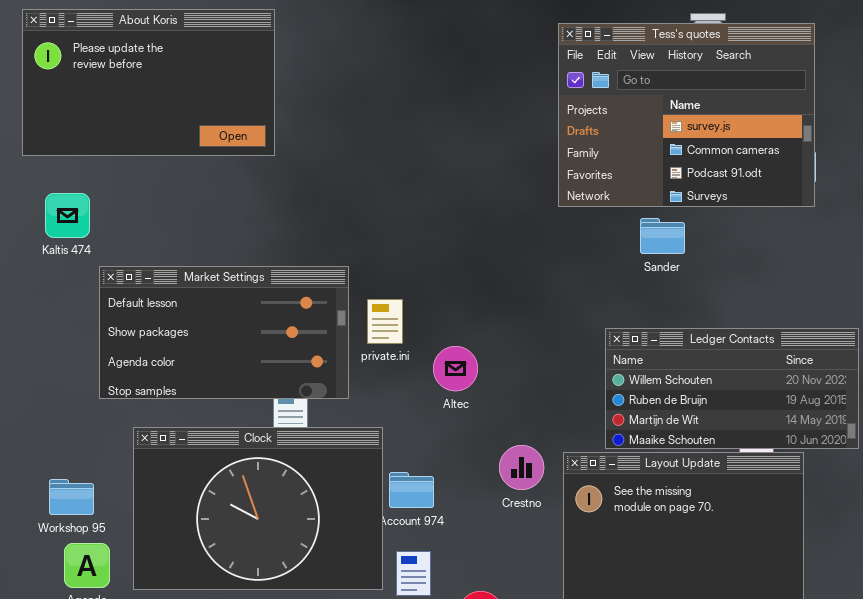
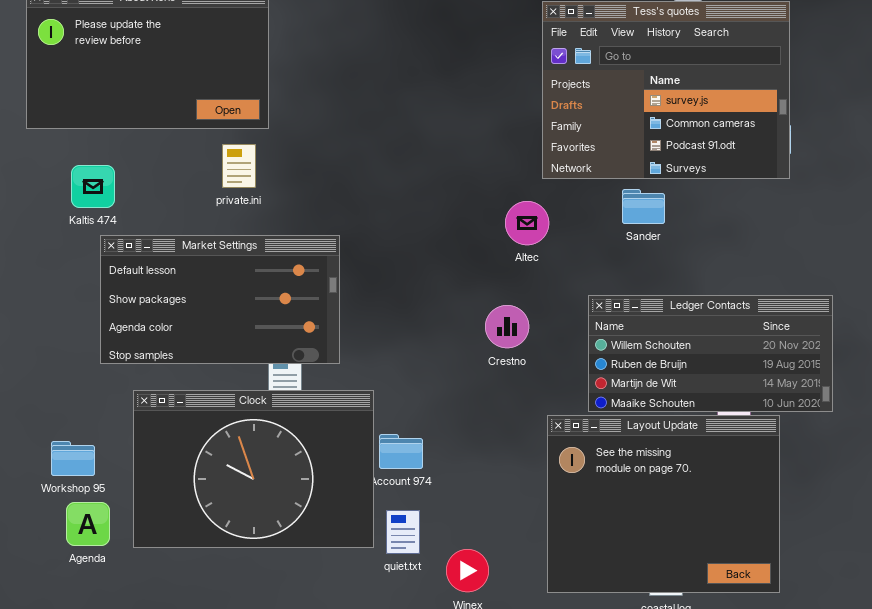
Kaltis 474: [45,193,90,238] -> [71,165,115,208], moved
private.ini: [367,299,403,344] -> [222,144,256,188], moved
Altec: [433,346,478,391] -> [505,201,549,245], moved
Crestno: [499,445,544,490] -> [485,305,529,348], moved

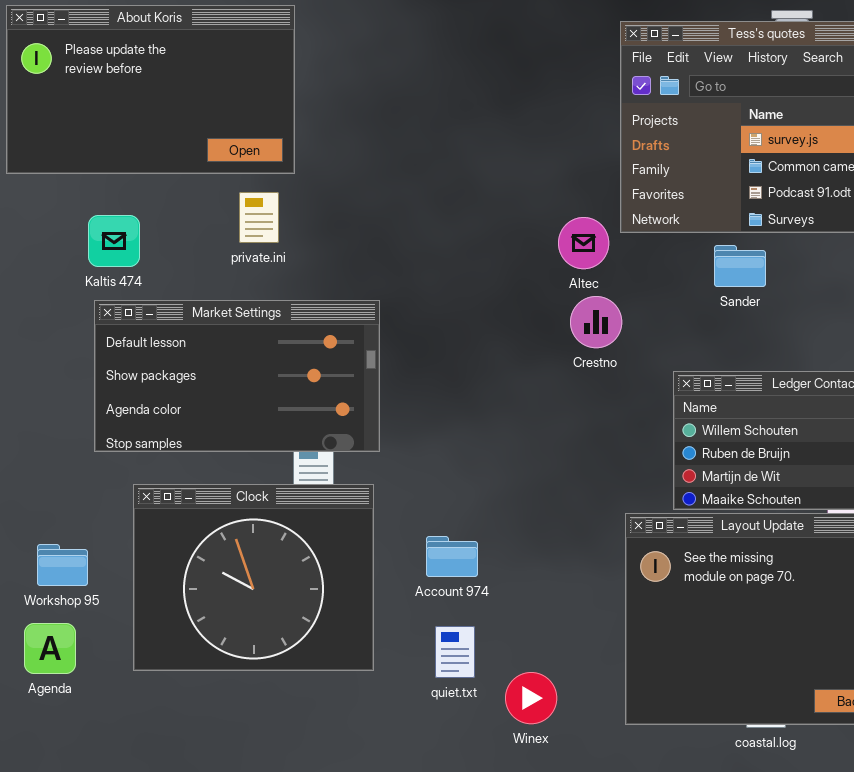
Kaltis 474: [71,165,115,208] -> [88,215,140,267], moved
Altec: [505,201,549,245] -> [558,217,609,269], moved
Crestno: [485,305,529,348] -> [570,296,622,348], moved
Clock: [133,390,374,548] -> [133,484,374,671], resized
Agenda: [66,502,110,546] -> [24,623,76,674], moved

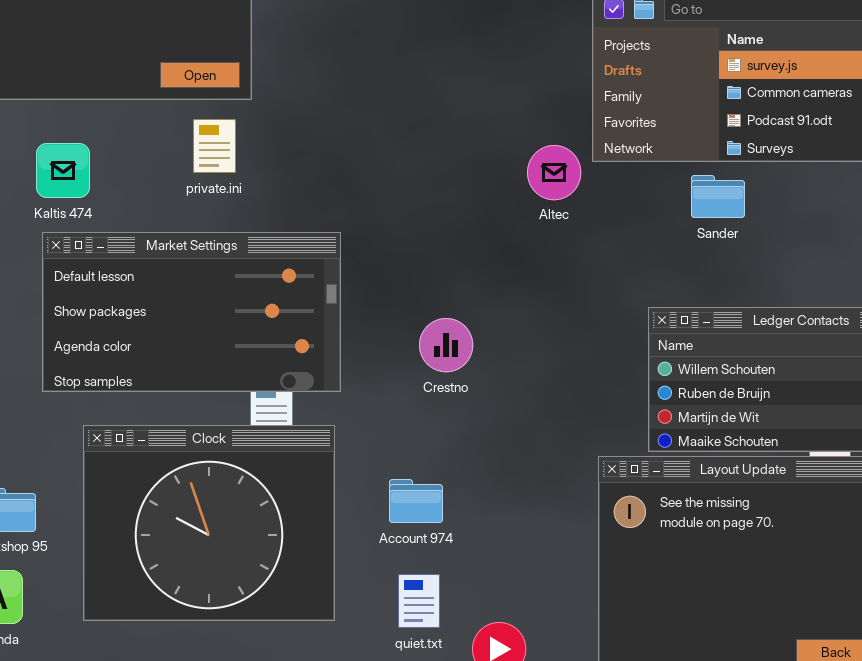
Crestno: [570,296,622,348] -> [419,318,473,372], moved

